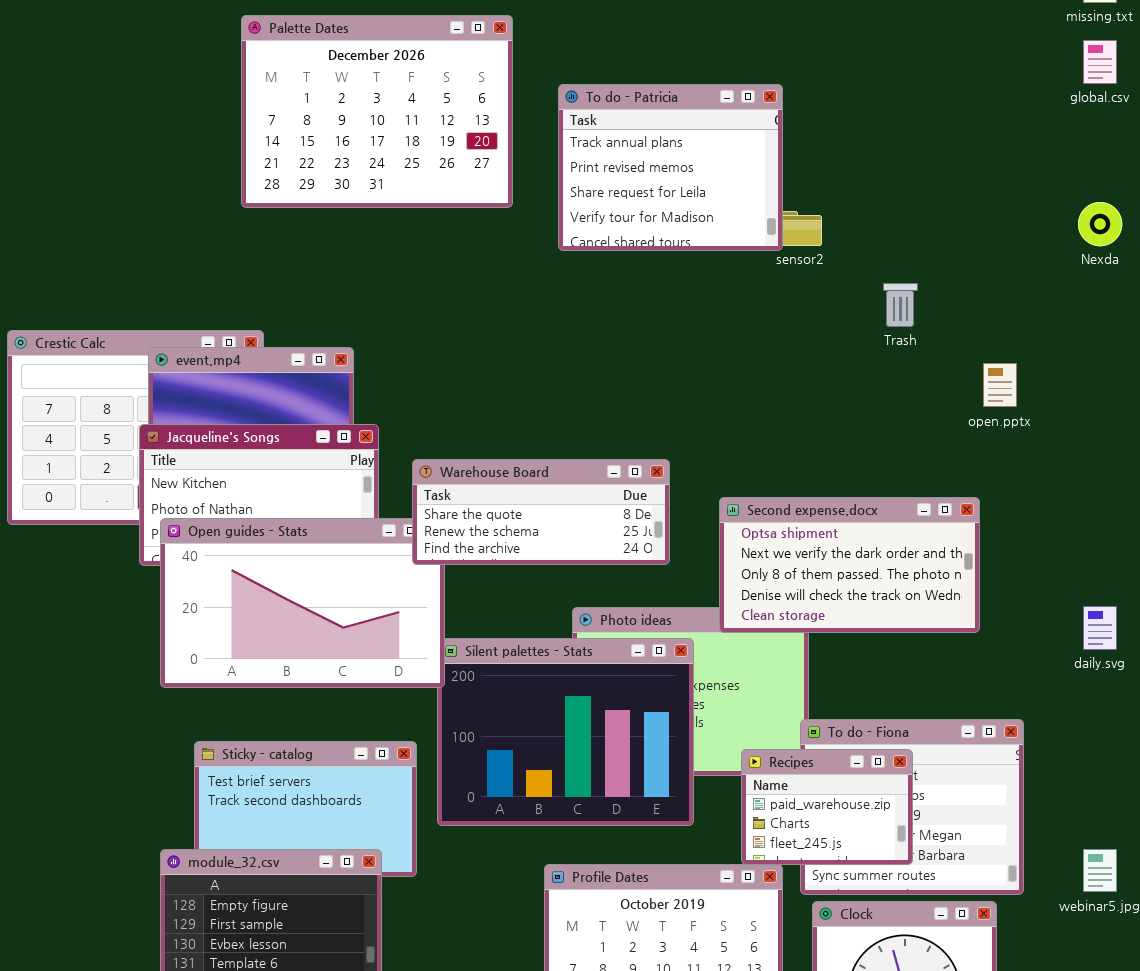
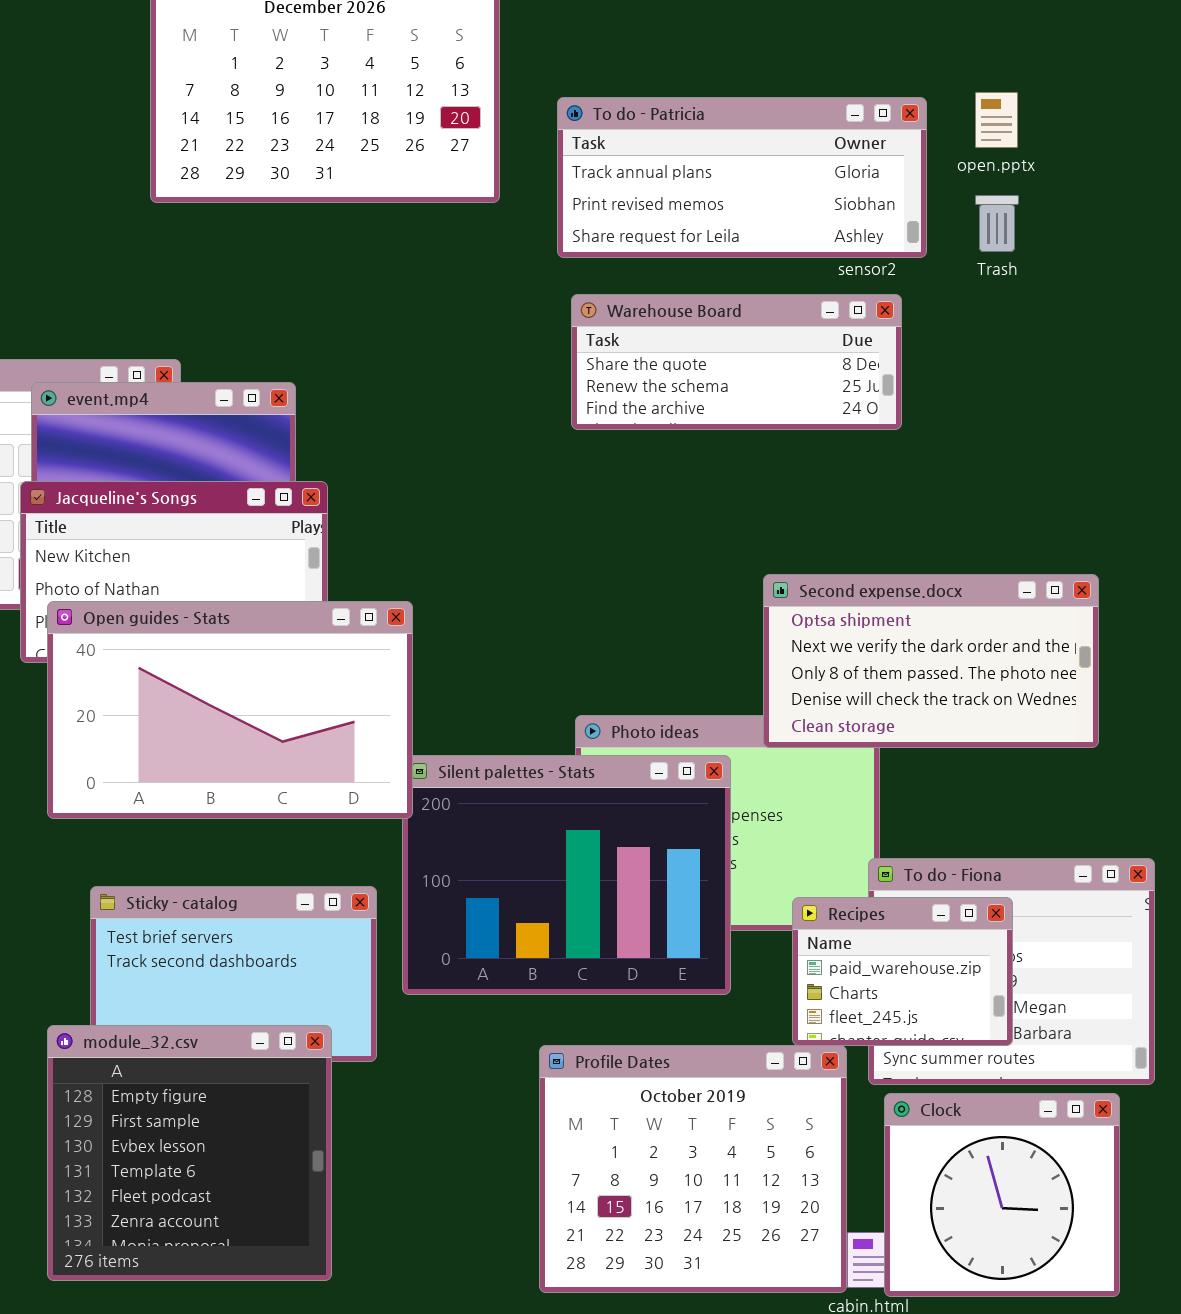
To do - Patricia: [558,84,783,251] -> [557,97,927,258], resized
Trash: [883,283,918,327] -> [975,195,1019,252], moved
open.pptx: [983,363,1017,407] -> [975,92,1018,148], moved
Warehouse Board: [412,459,670,565] -> [571,294,902,430], moved

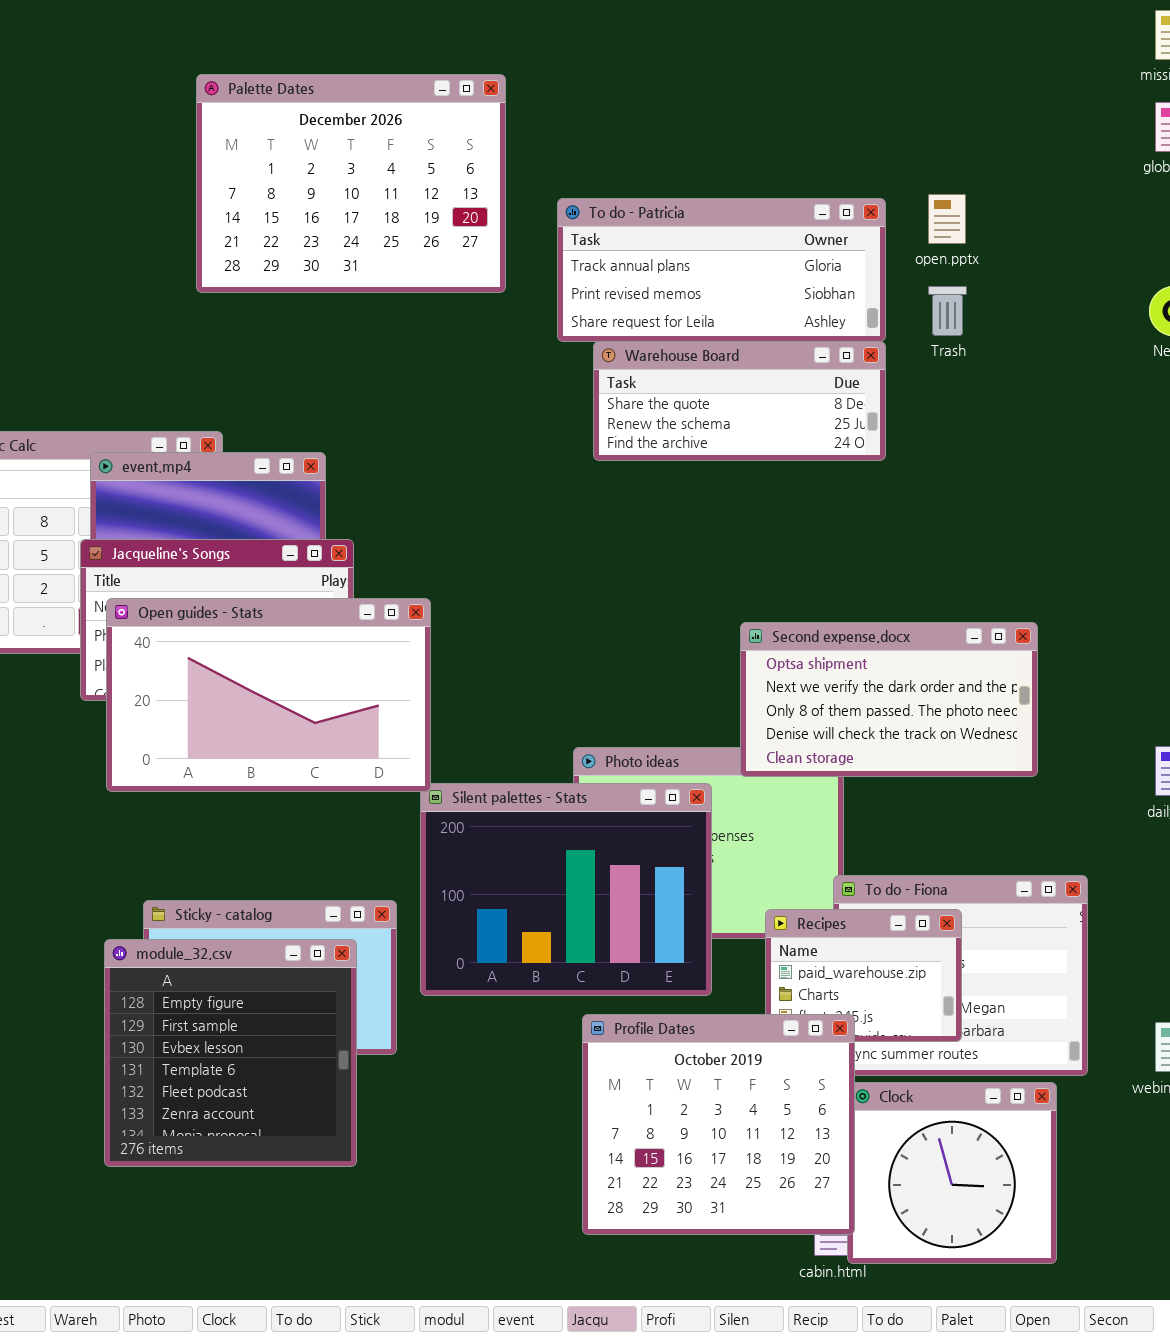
Warehouse Board: [571,294,902,430] -> [593,341,886,461], moved
Open guides - Stats: [47,601,413,819] -> [106,598,431,792], moved
module_32.csv: [47,1025,332,1281] -> [104,939,357,1167], moved
Profile Dates: [539,1045,847,1293] -> [582,1014,855,1235], moved

